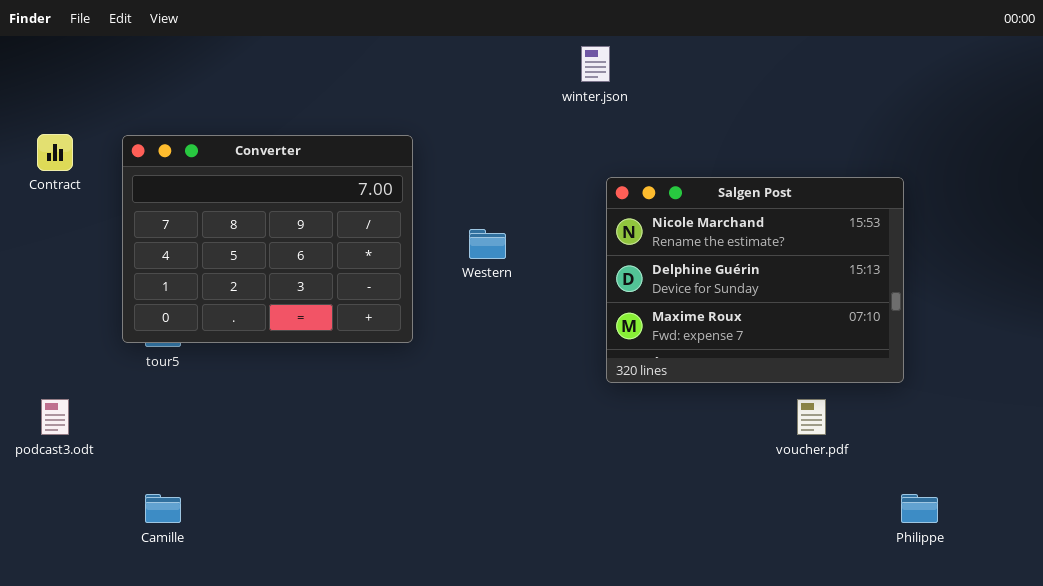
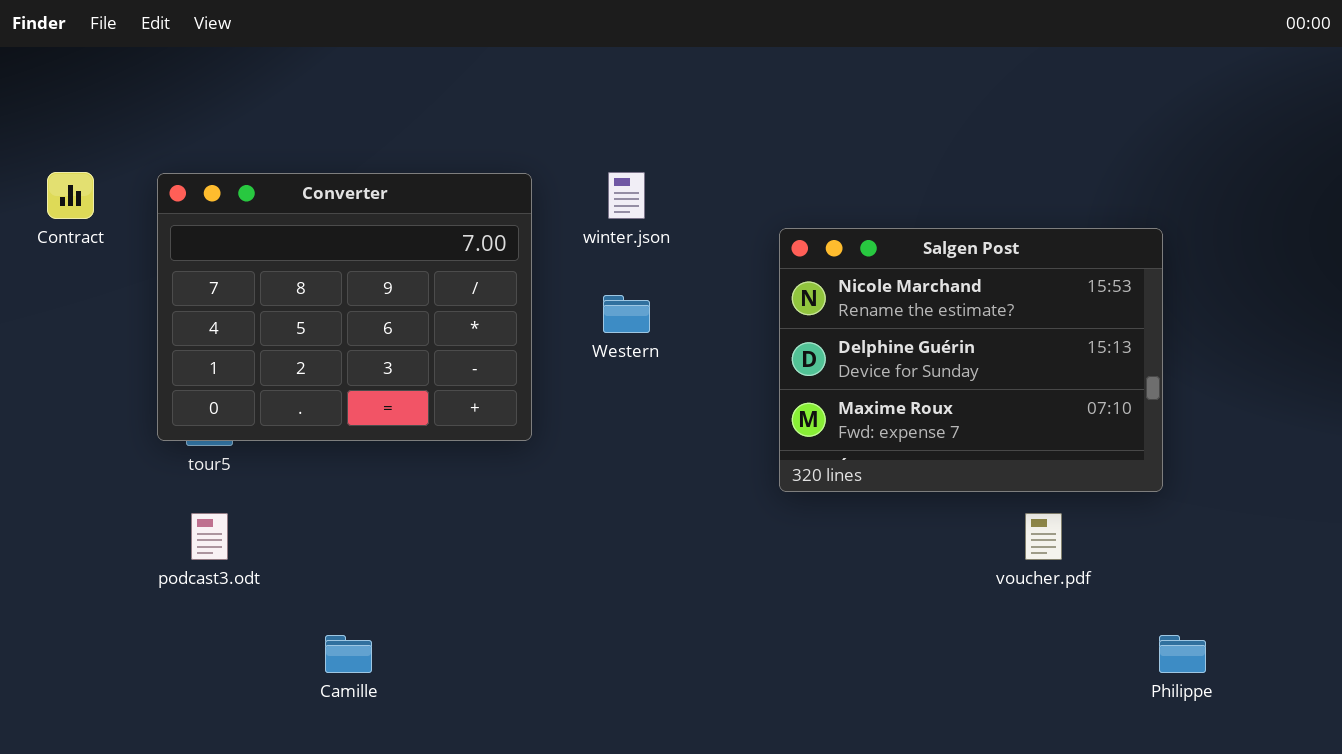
winter.json: [581,46,610,82] -> [608,172,645,219], moved
podcast3.odt: [41,399,69,435] -> [191,513,228,560], moved
Camille: [145,494,181,523] -> [325,635,372,673], moved

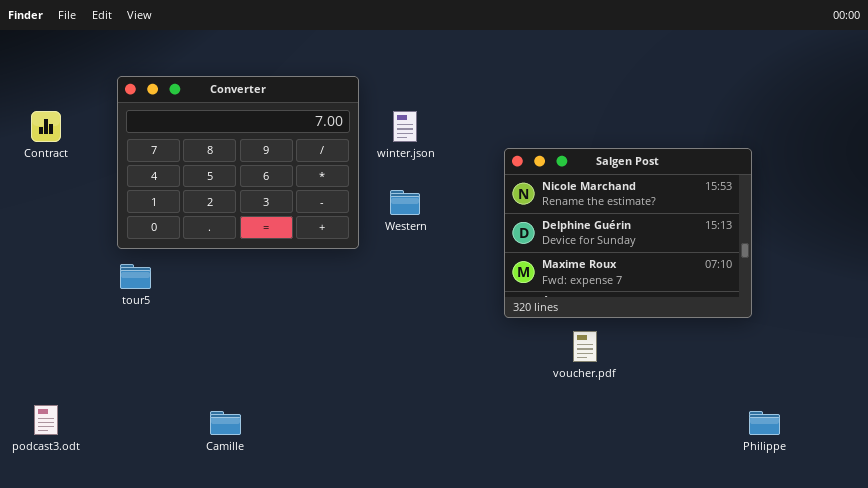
Converter: [157,173,532,441] -> [117,76,359,249], moved
podcast3.odt: [191,513,228,560] -> [34,405,58,435], moved
voucher.pdf: [1025,513,1062,560] -> [573,331,597,362], moved

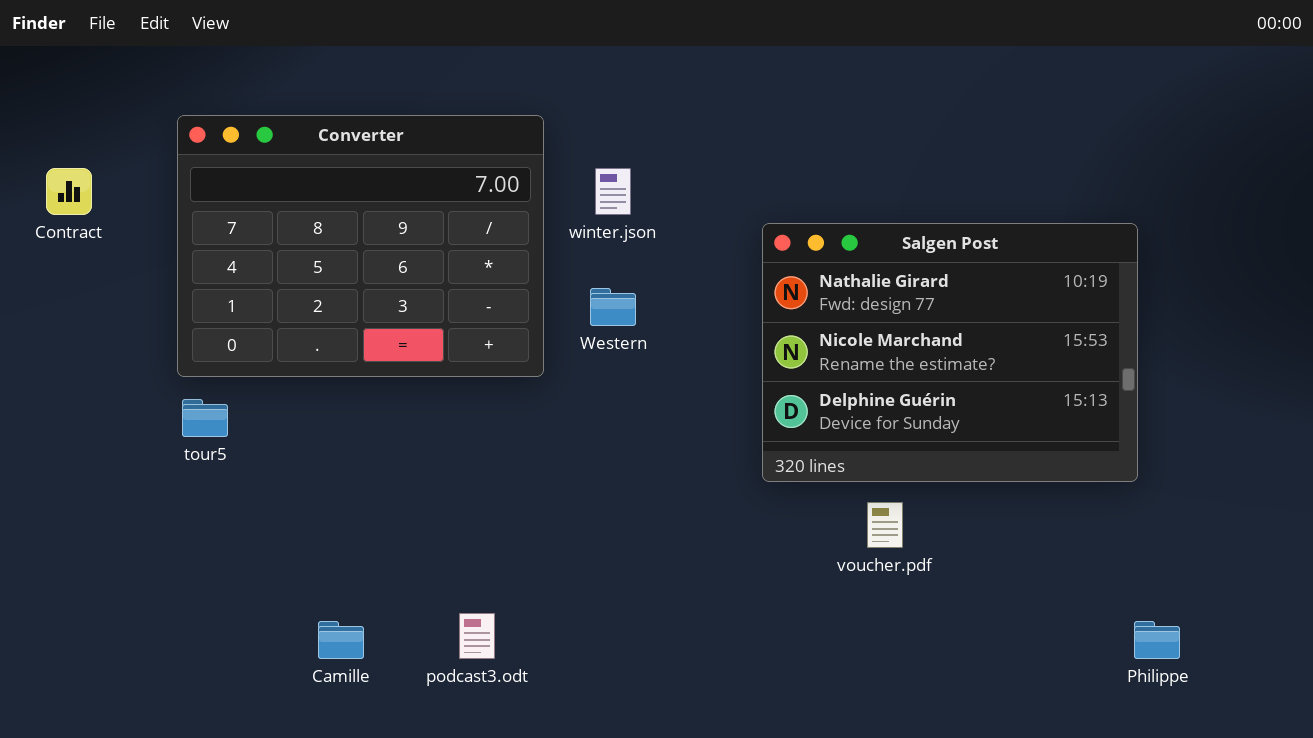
Salgen Post: [504,148,752,318] -> [762,223,1138,482], scrolled up 1 row
podcast3.odt: [34,405,58,435] -> [459,613,495,659], moved

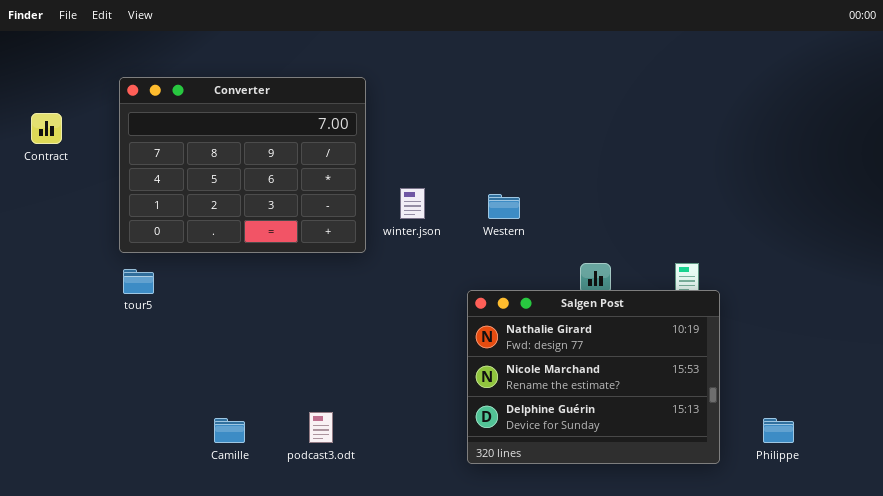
winter.json: [595,168,631,215] -> [400,188,425,219], moved
Salgen Post: [762,223,1138,482] -> [467,290,720,464], moved
Western: [590,288,636,326] -> [488,194,520,219], moved

